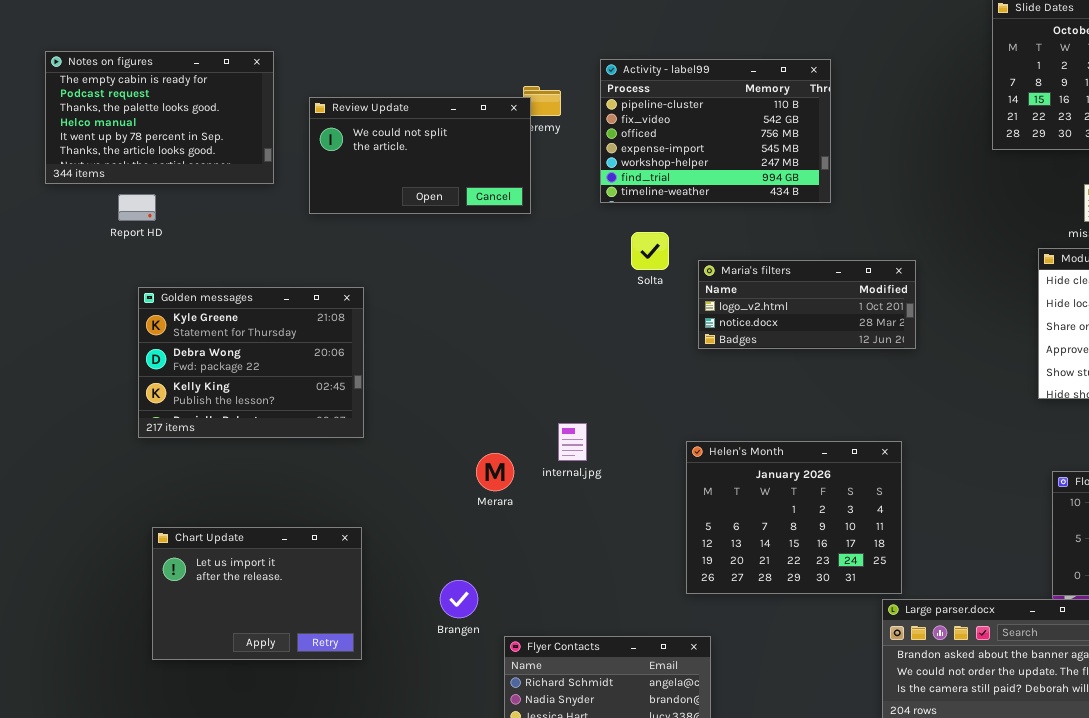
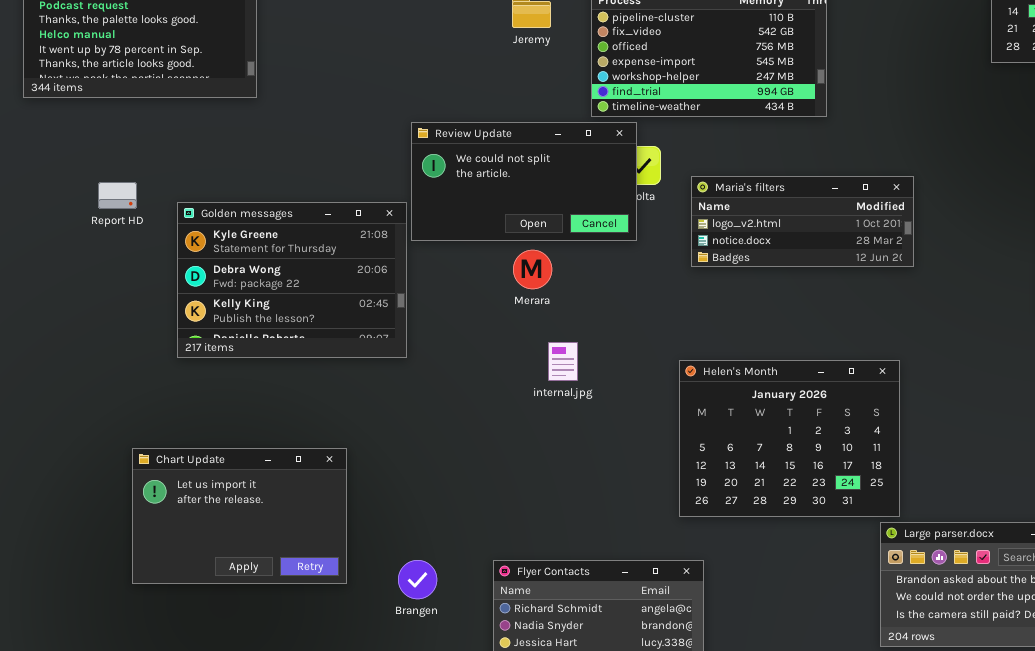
Review Update: [309,97,531,214] -> [411,122,637,241], moved
Report HD: [118,194,156,221] -> [98,182,137,209], moved
Golden messages: [138,287,364,438] -> [177,202,407,358], moved
Merara: [476,453,514,491] -> [513,250,552,289], moved
Brangen: [440,580,478,618] -> [398,560,437,599], moved

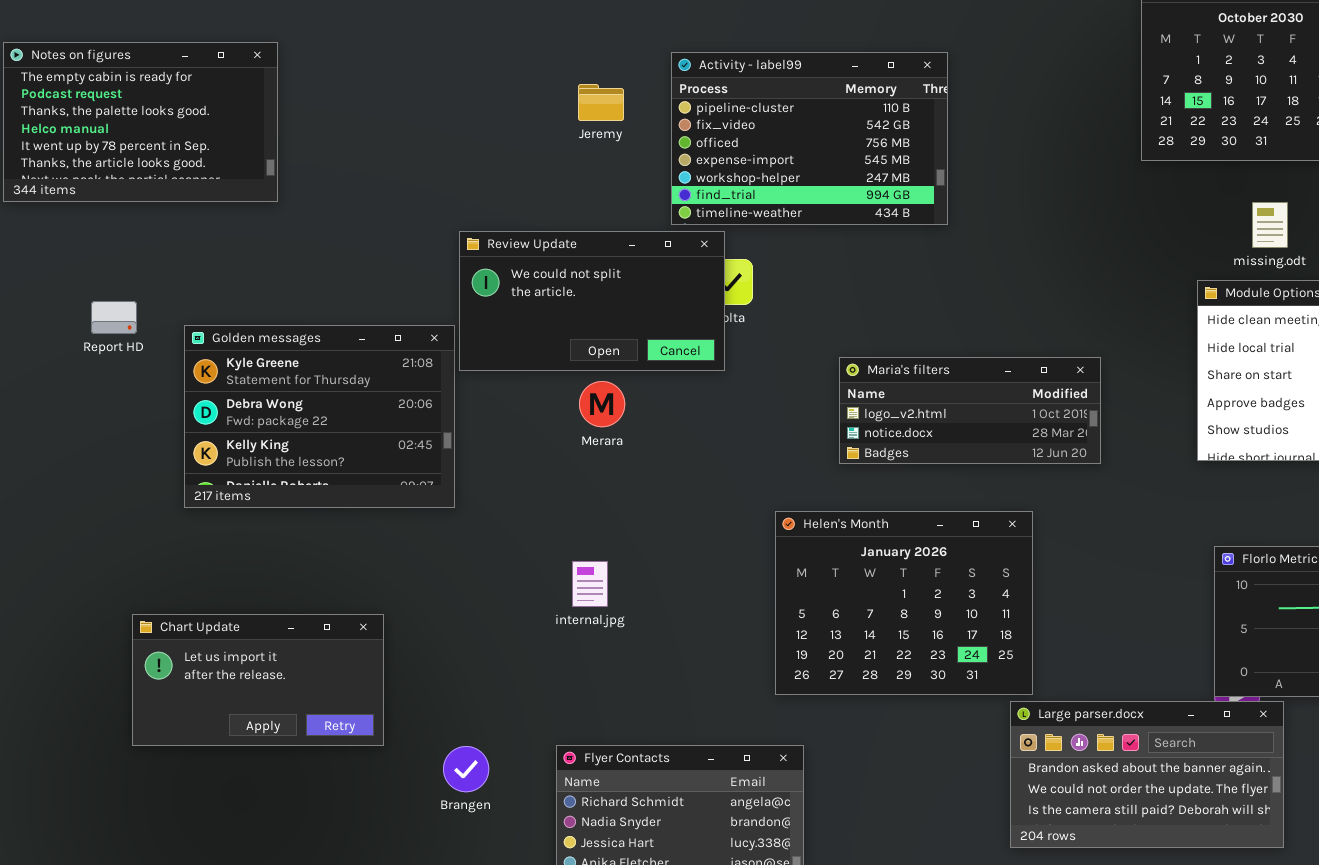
Maria's filters: [691,176,914,267] -> [839,357,1101,464], moved
internal.jpg: [548,342,578,381] -> [572,561,608,607], moved
Chart Update: [132,448,347,584] -> [132,614,384,746], resized

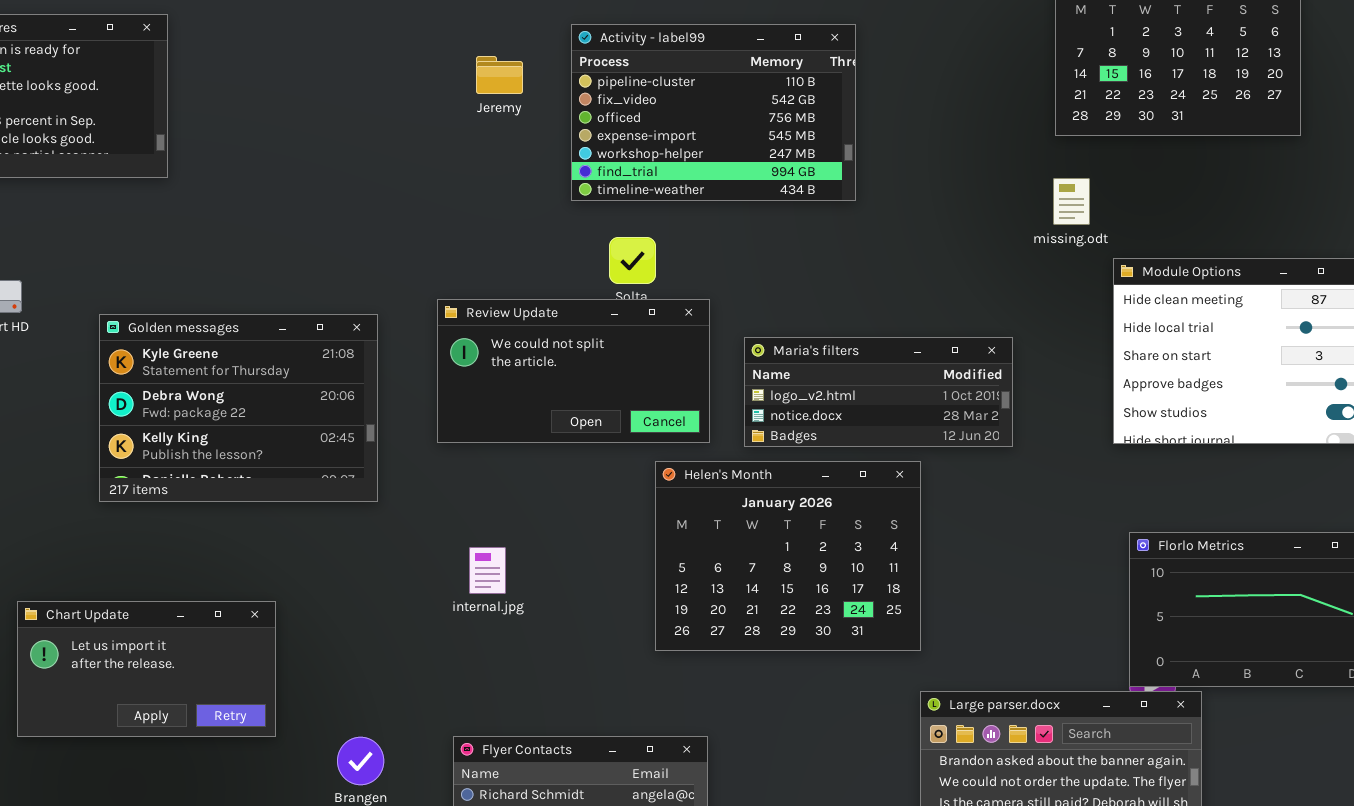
missing.odt: [1252,202,1288,248] -> [1053,178,1090,225], moved
Review Update: [459,231,725,371] -> [437,299,710,443], moved
Golden messages: [184,325,455,508] -> [99,314,378,502], moved
Helen's Month: [775,511,1033,695] -> [655,461,921,651], moved

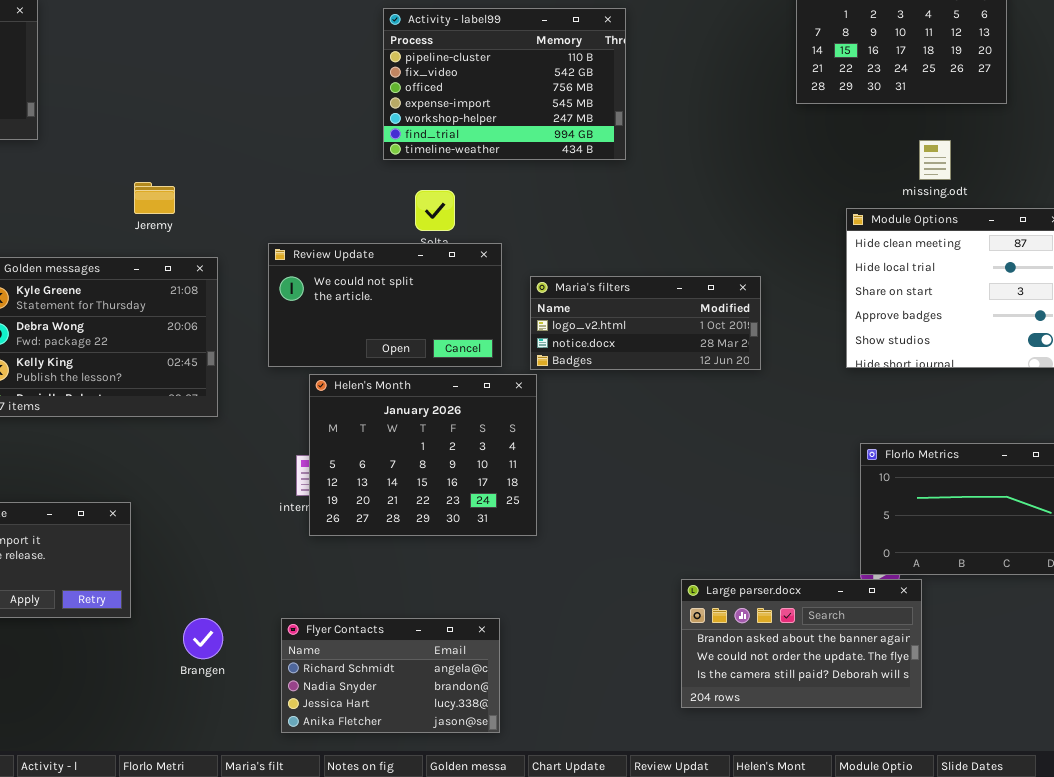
Jeremy: [476,56,523,94] -> [134,182,175,214], moved
missing.odt: [1053,178,1090,225] -> [919,140,951,180], moved
Helen's Month: [655,461,921,651] -> [309,374,537,536], moved

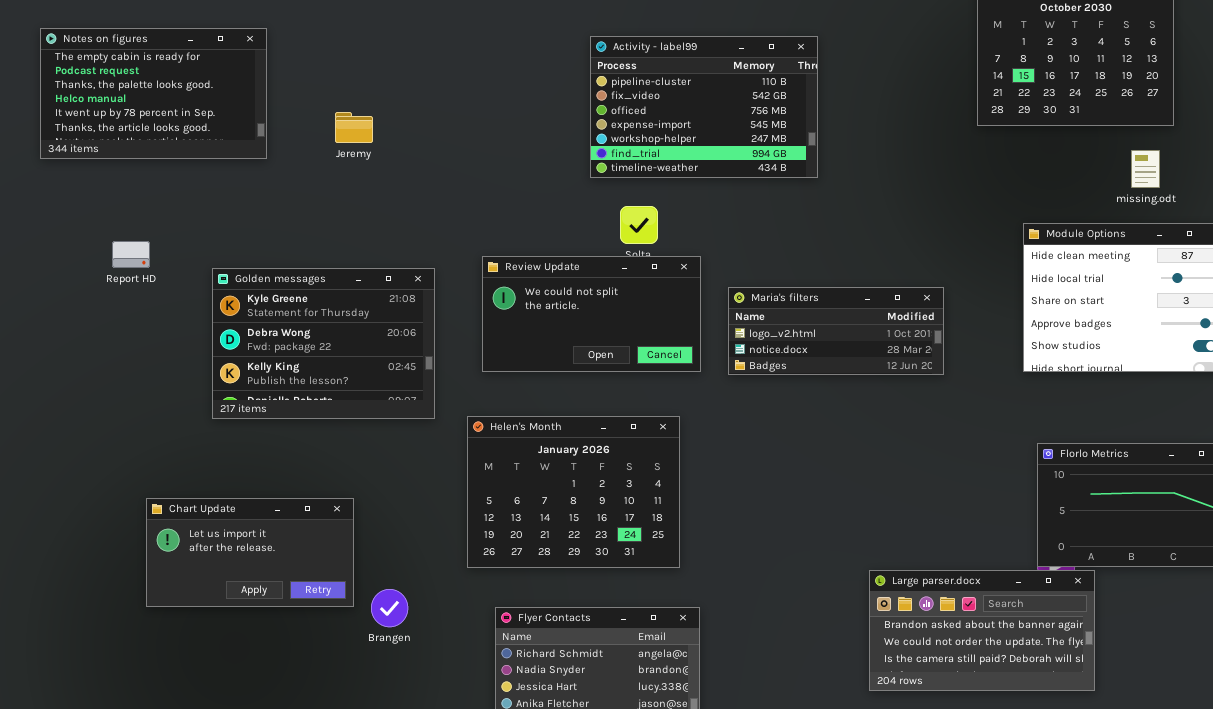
missing.odt: [919,140,951,180] -> [1131,150,1160,188], moved
Jeremy: [134,182,175,214] -> [335,112,373,143], moved
Helen's Month: [309,374,537,536] -> [467,416,680,568], moved
Brangen: [183,618,223,659] -> [371,589,408,627], moved

